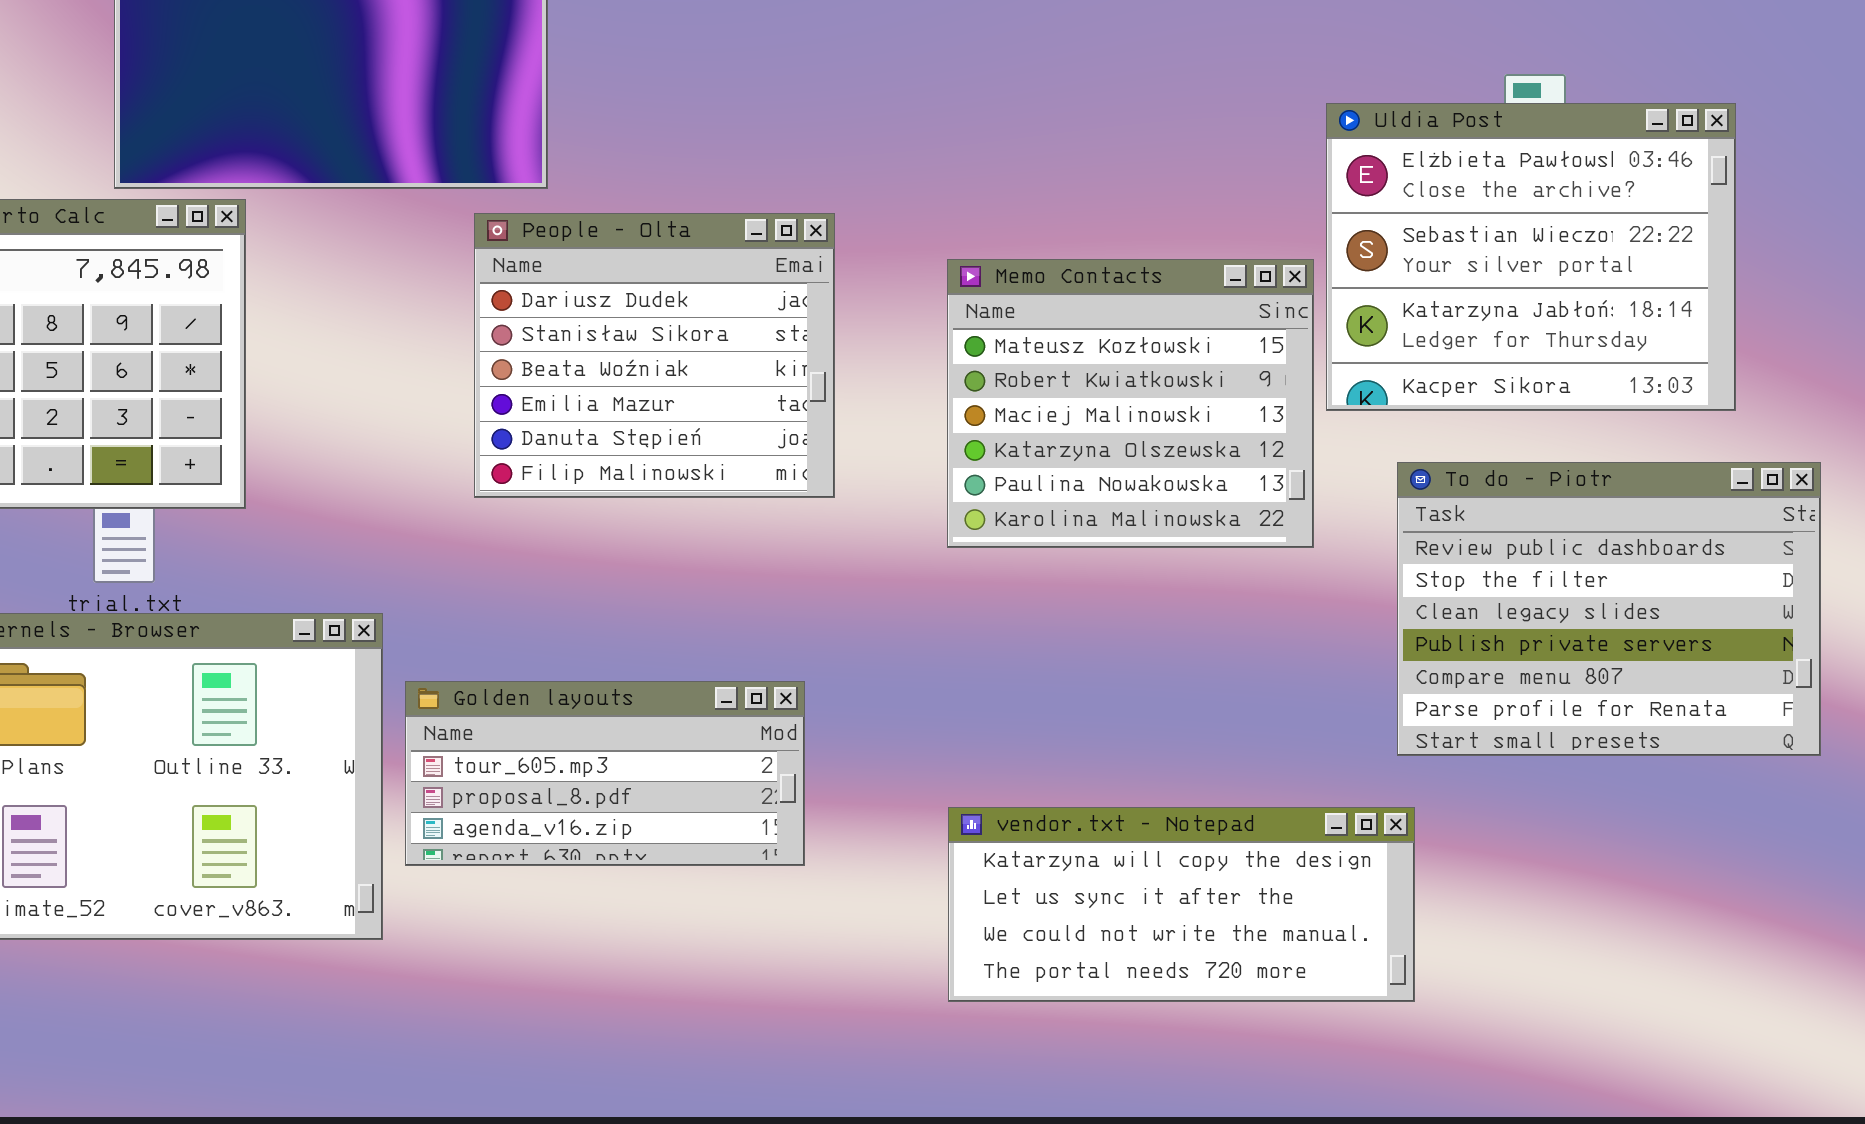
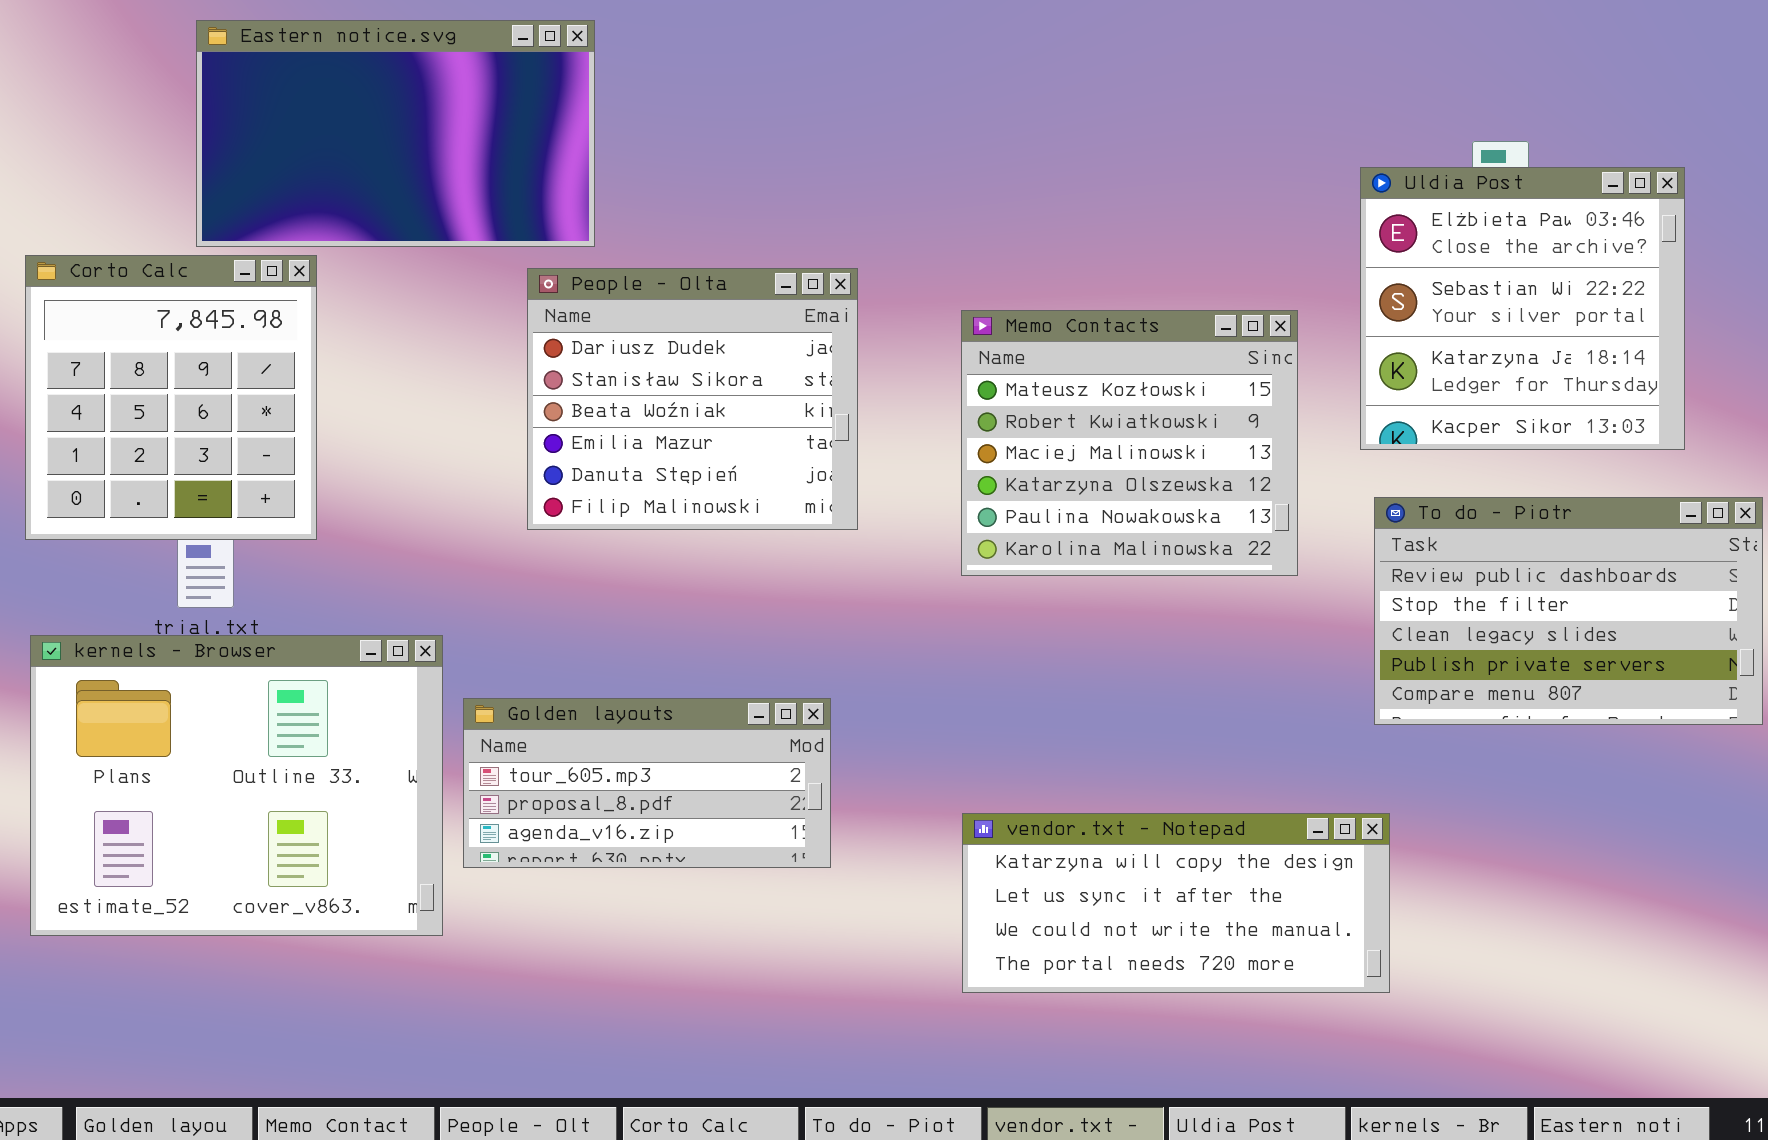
Uldia Post: [1326,103,1736,411] -> [1360,167,1685,450], resized
To do - Piotr: [1397,462,1821,756] -> [1374,497,1763,725], resized

